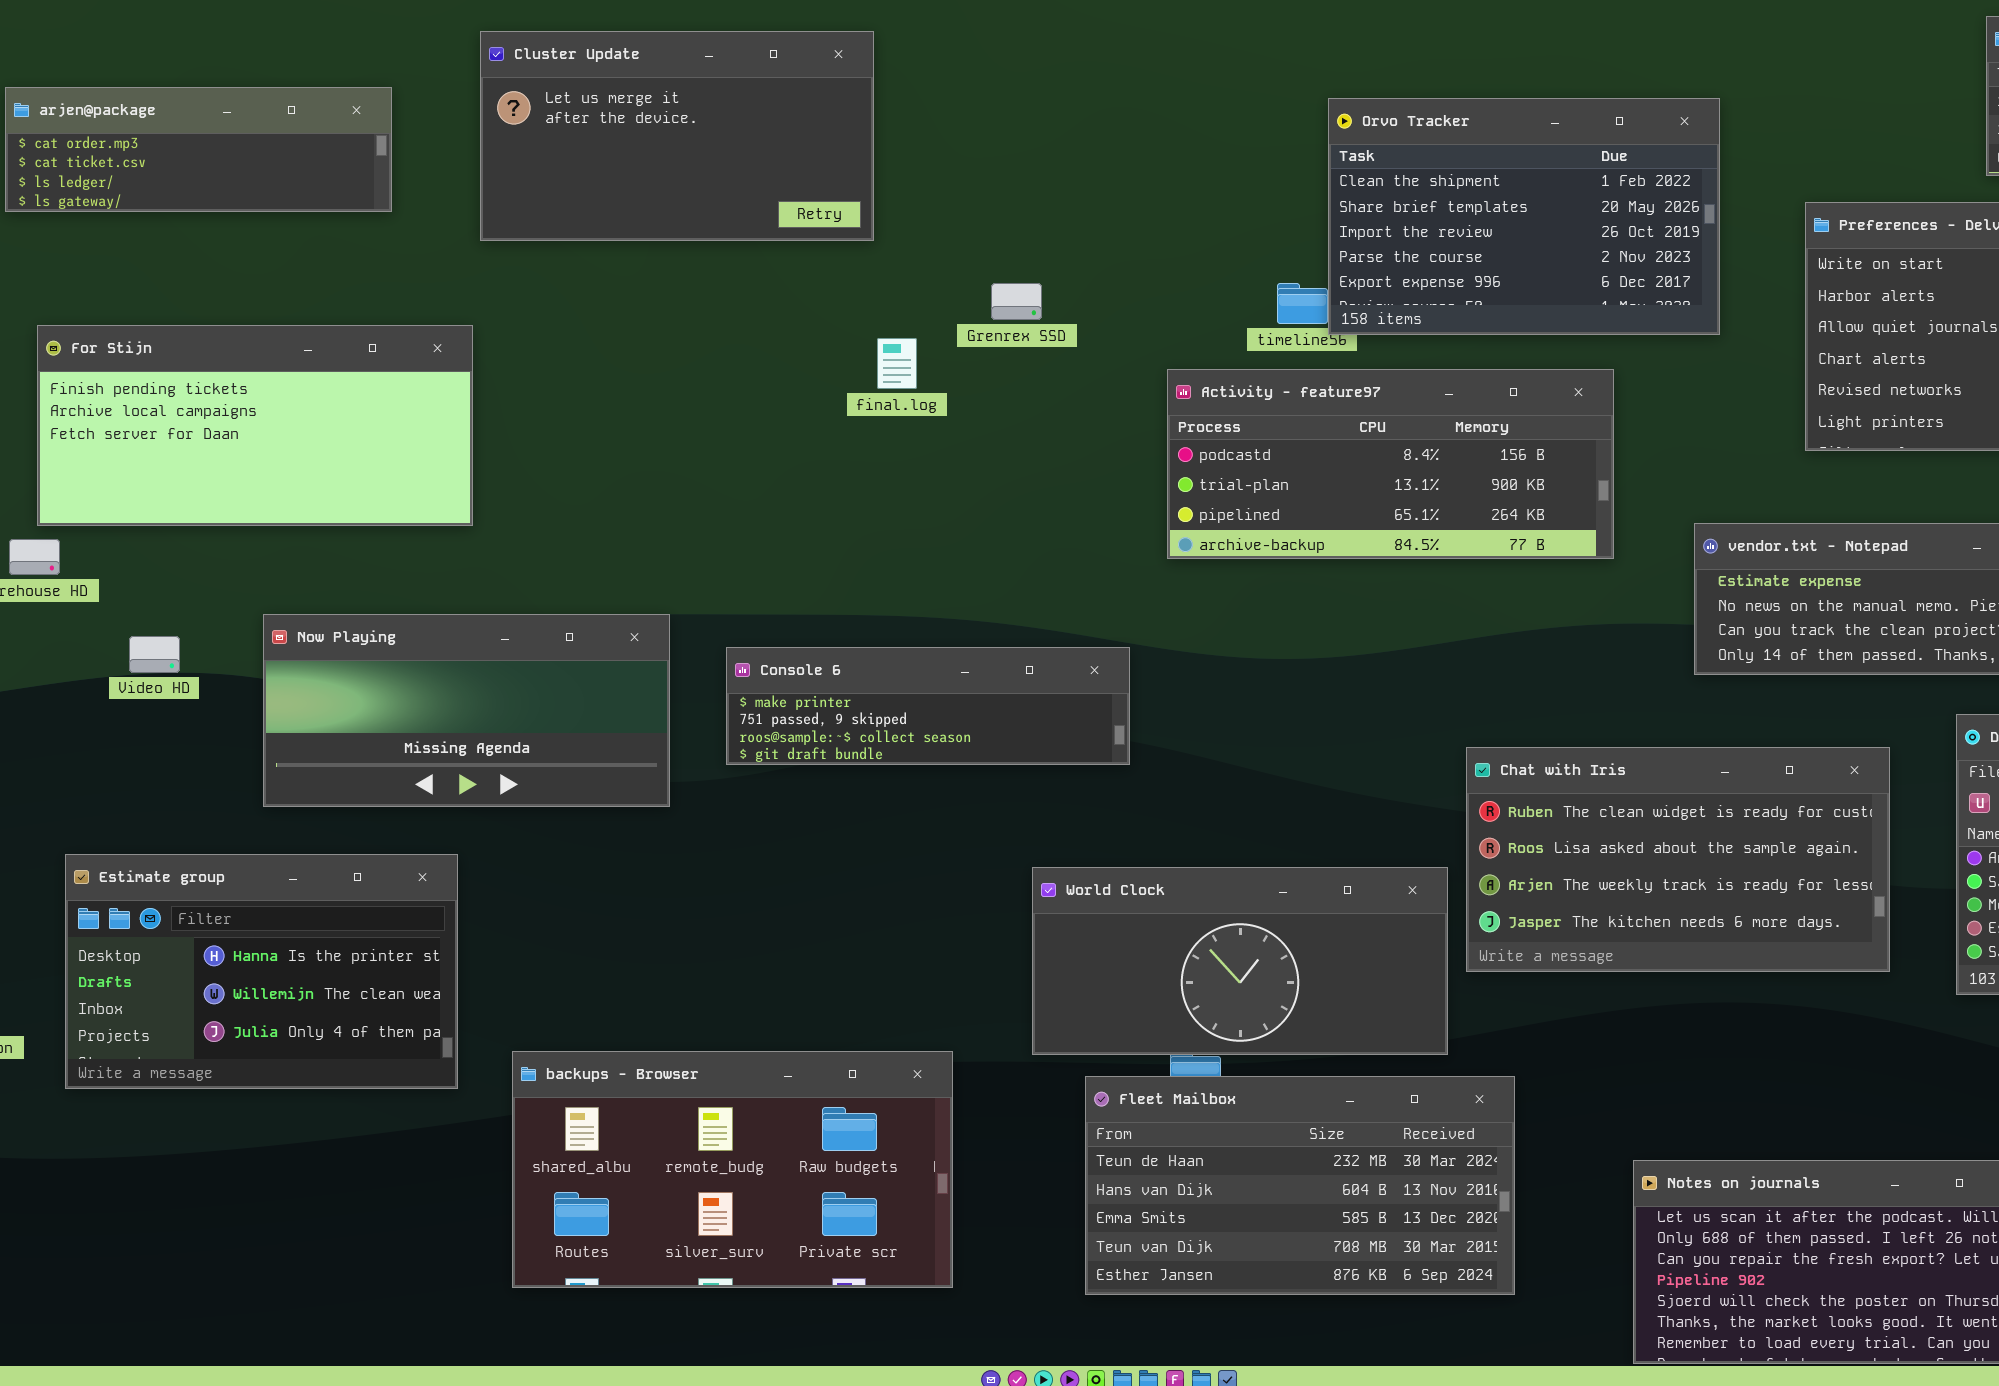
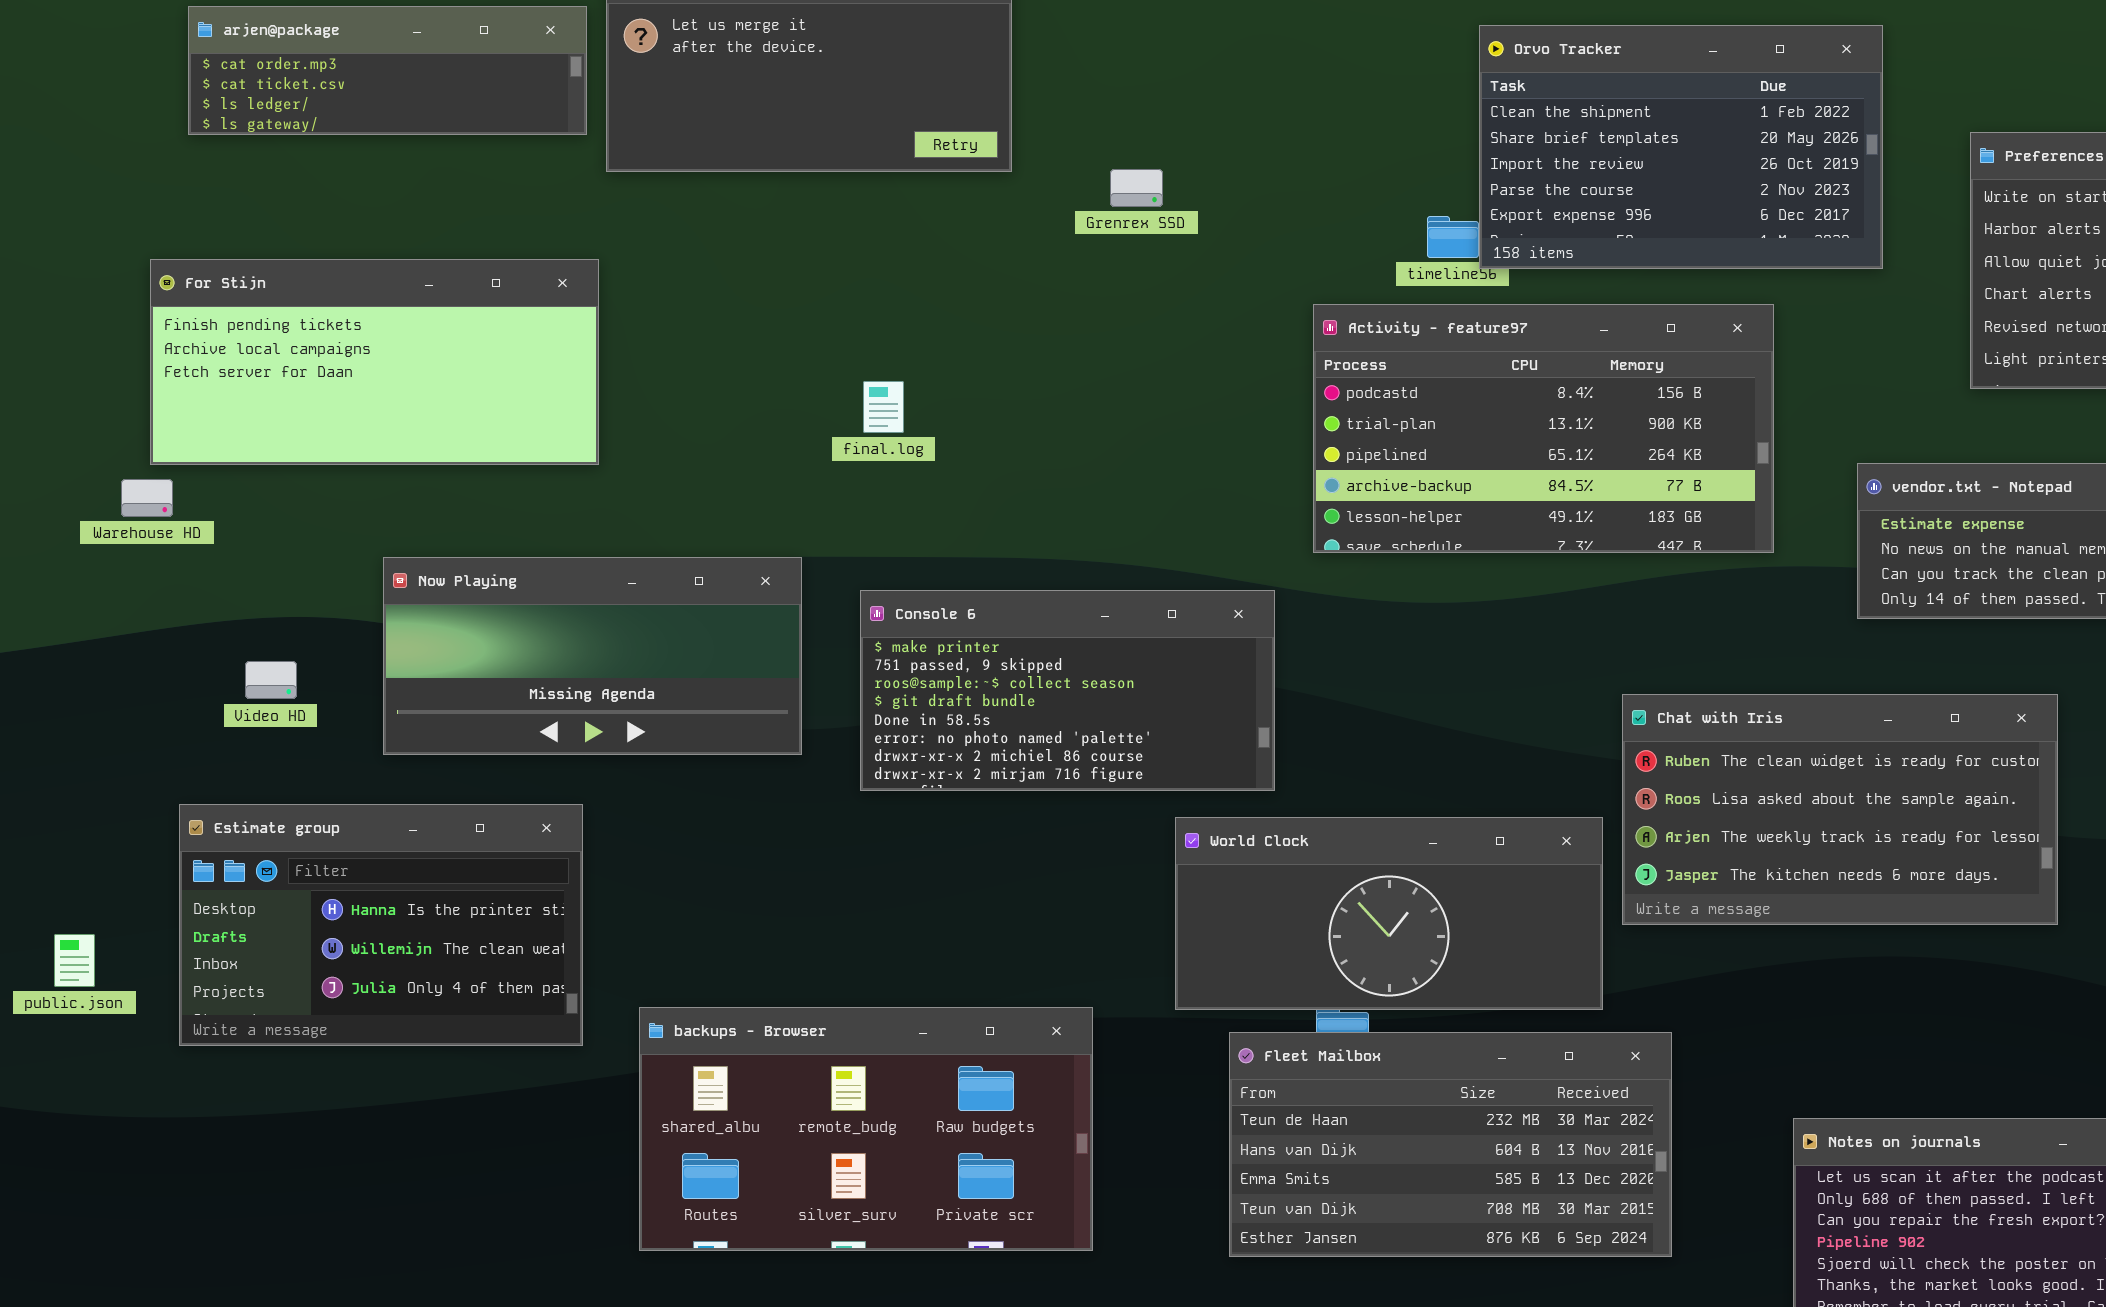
arjen@package: [5,87,392,212] -> [188,6,587,135], moved
Grenrex SSD: [991,283,1042,320] -> [1110,169,1163,207], moved
final.log: [877,338,917,389] -> [863,381,904,433], moved
Activity - feature97: [1167,369,1614,559] -> [1313,304,1774,553], resized
Video HD: [129,636,180,673] -> [245,661,297,699], moved
Console 6: [726,647,1130,765] -> [860,590,1275,791], resized

